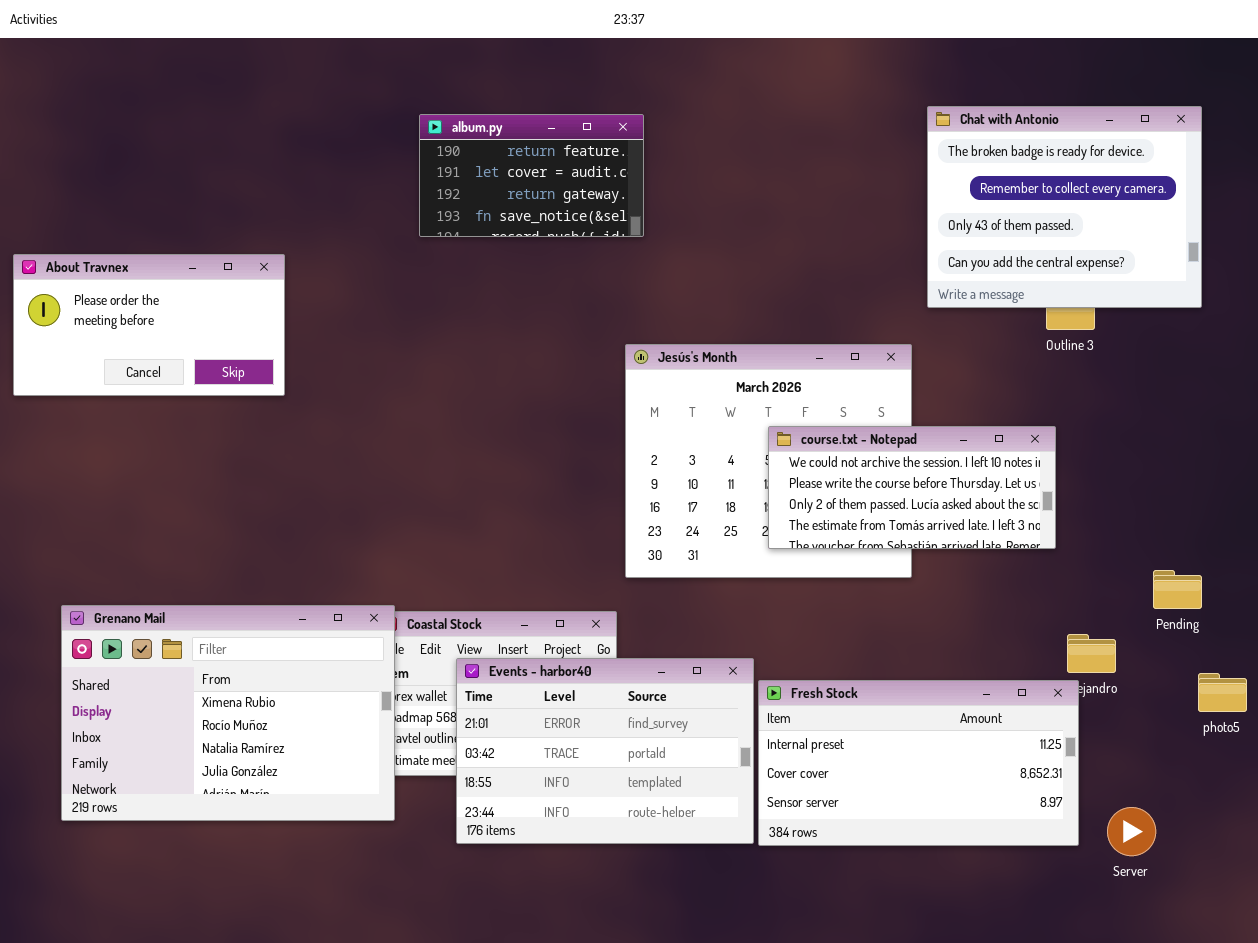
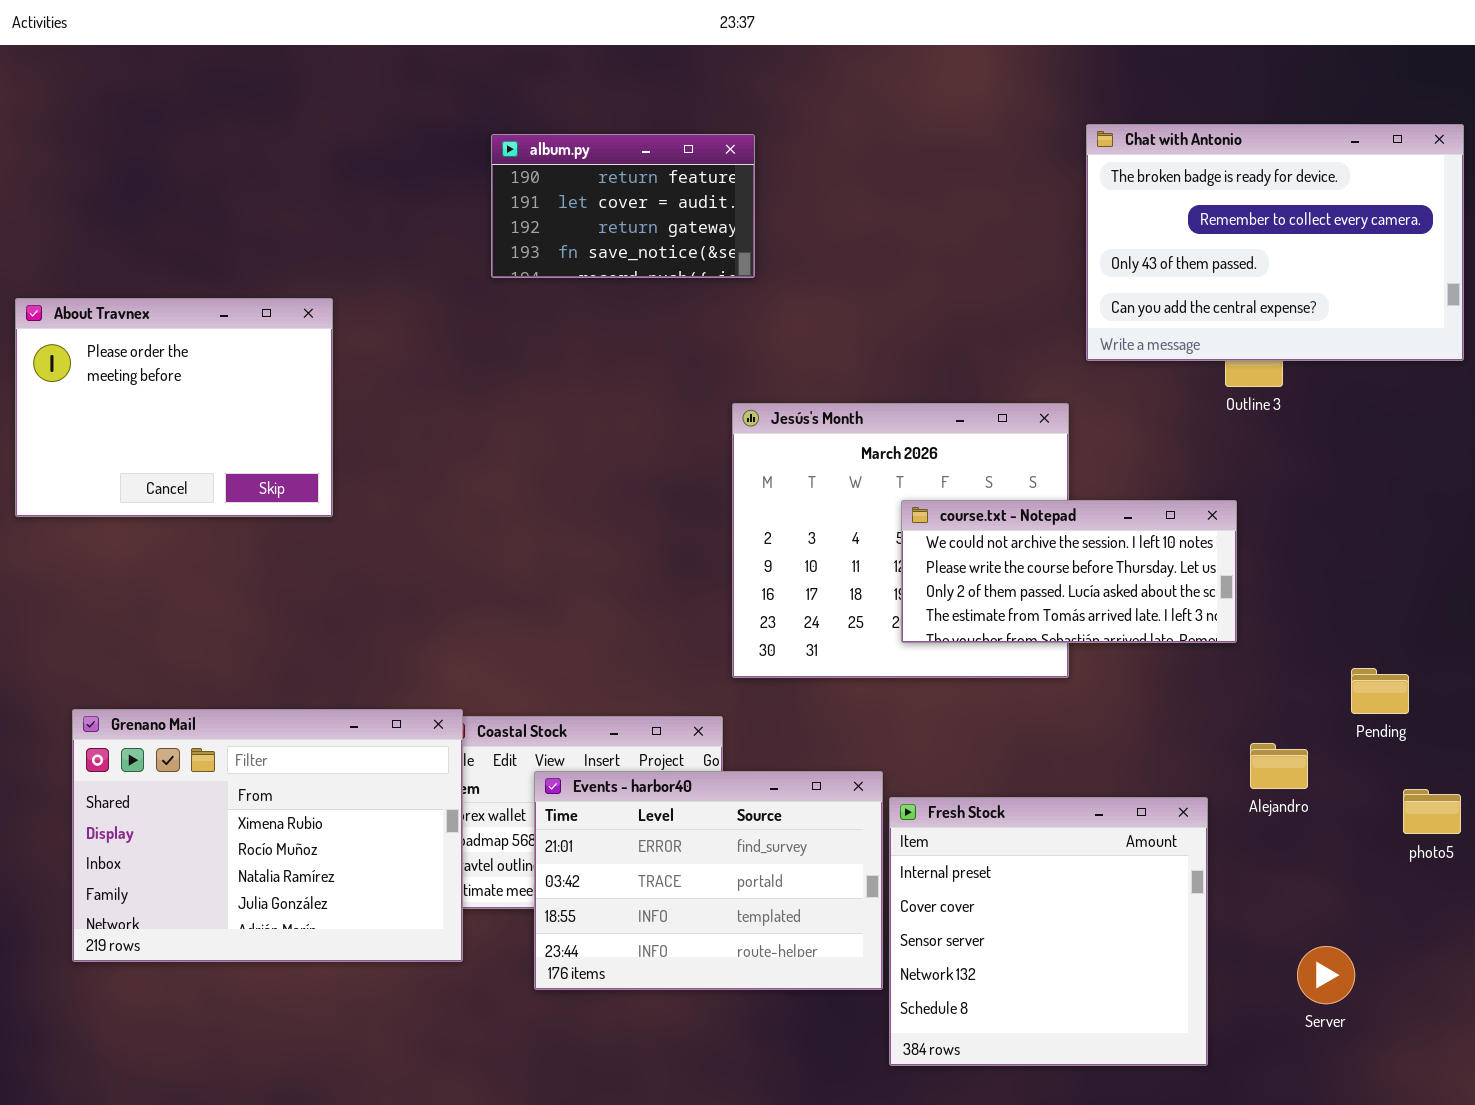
Chat with Antonio: [927,106,1202,308] -> [1086,124,1464,361], resized
About Travnex: [13,254,285,396] -> [15,298,333,517], resized
Fresh Stock: [758,680,1079,846] -> [889,797,1208,1066], resized

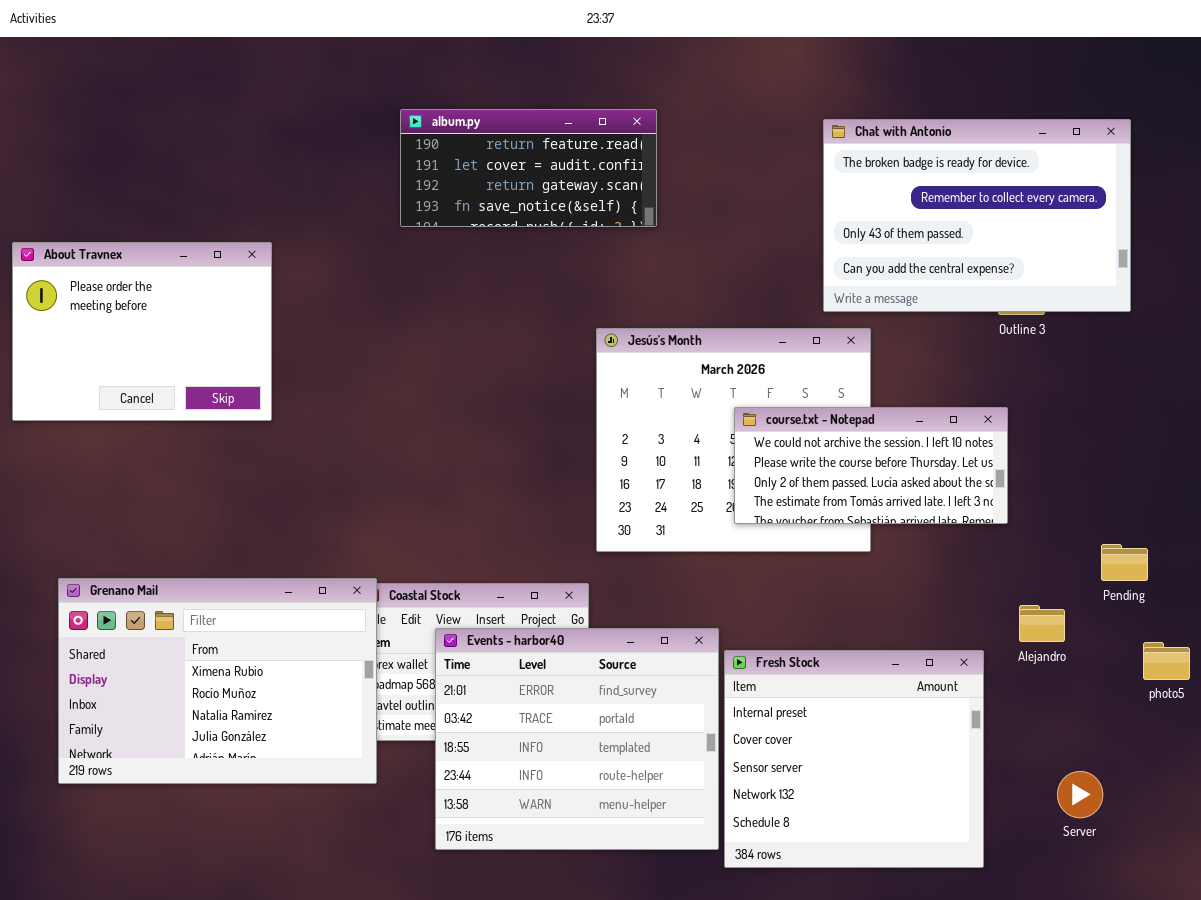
Chat with Antonio: [1086,124,1464,361] -> [823,119,1131,312], moved
album.py: [491,134,755,278] -> [400,109,657,227], resized
Events - harbor40: [534,771,883,990] -> [435,628,719,850], resized

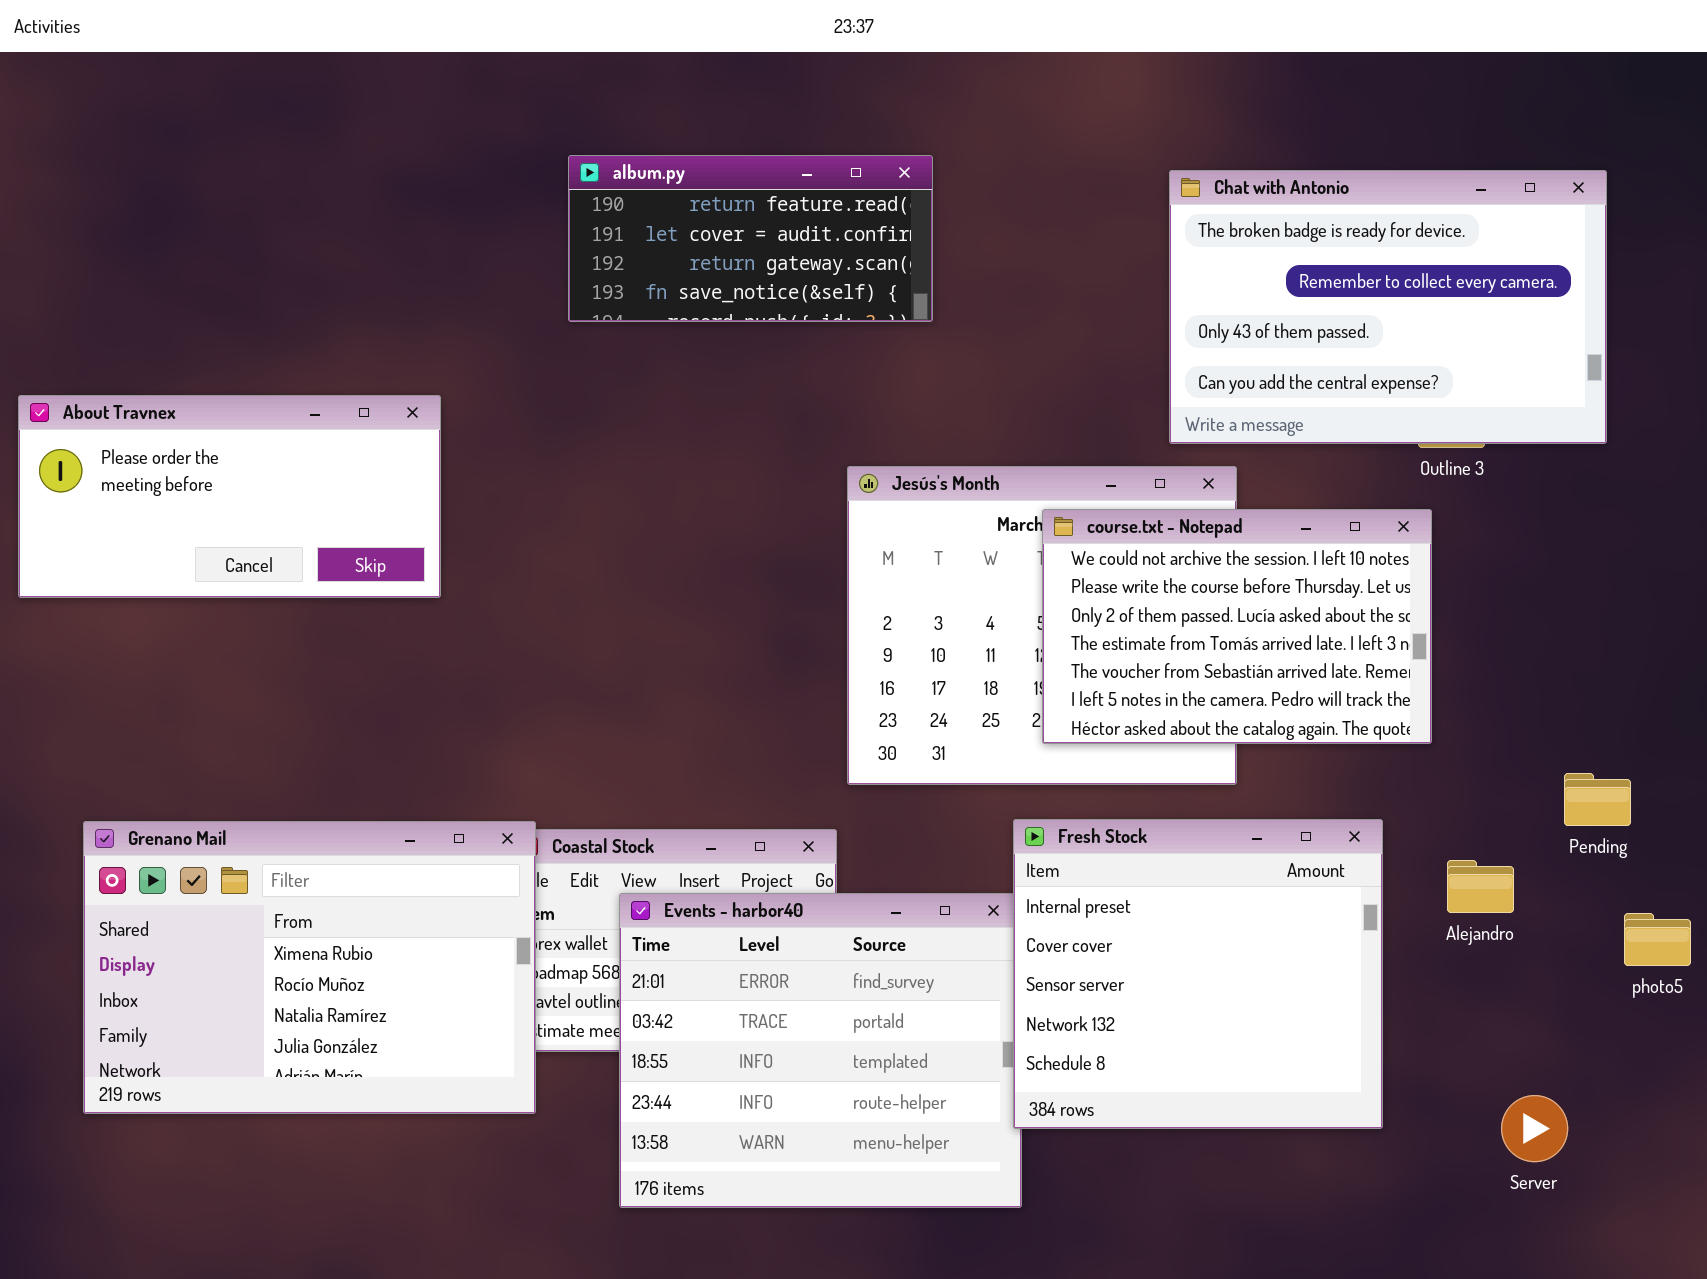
About Travnex: [12,242,272,421] -> [18,395,441,598], resized
course.txt - Notepad: [734,407,1008,524] -> [1042,509,1432,744], resized
Fresh Stock: [724,650,984,868] -> [1013,819,1383,1129], moved

